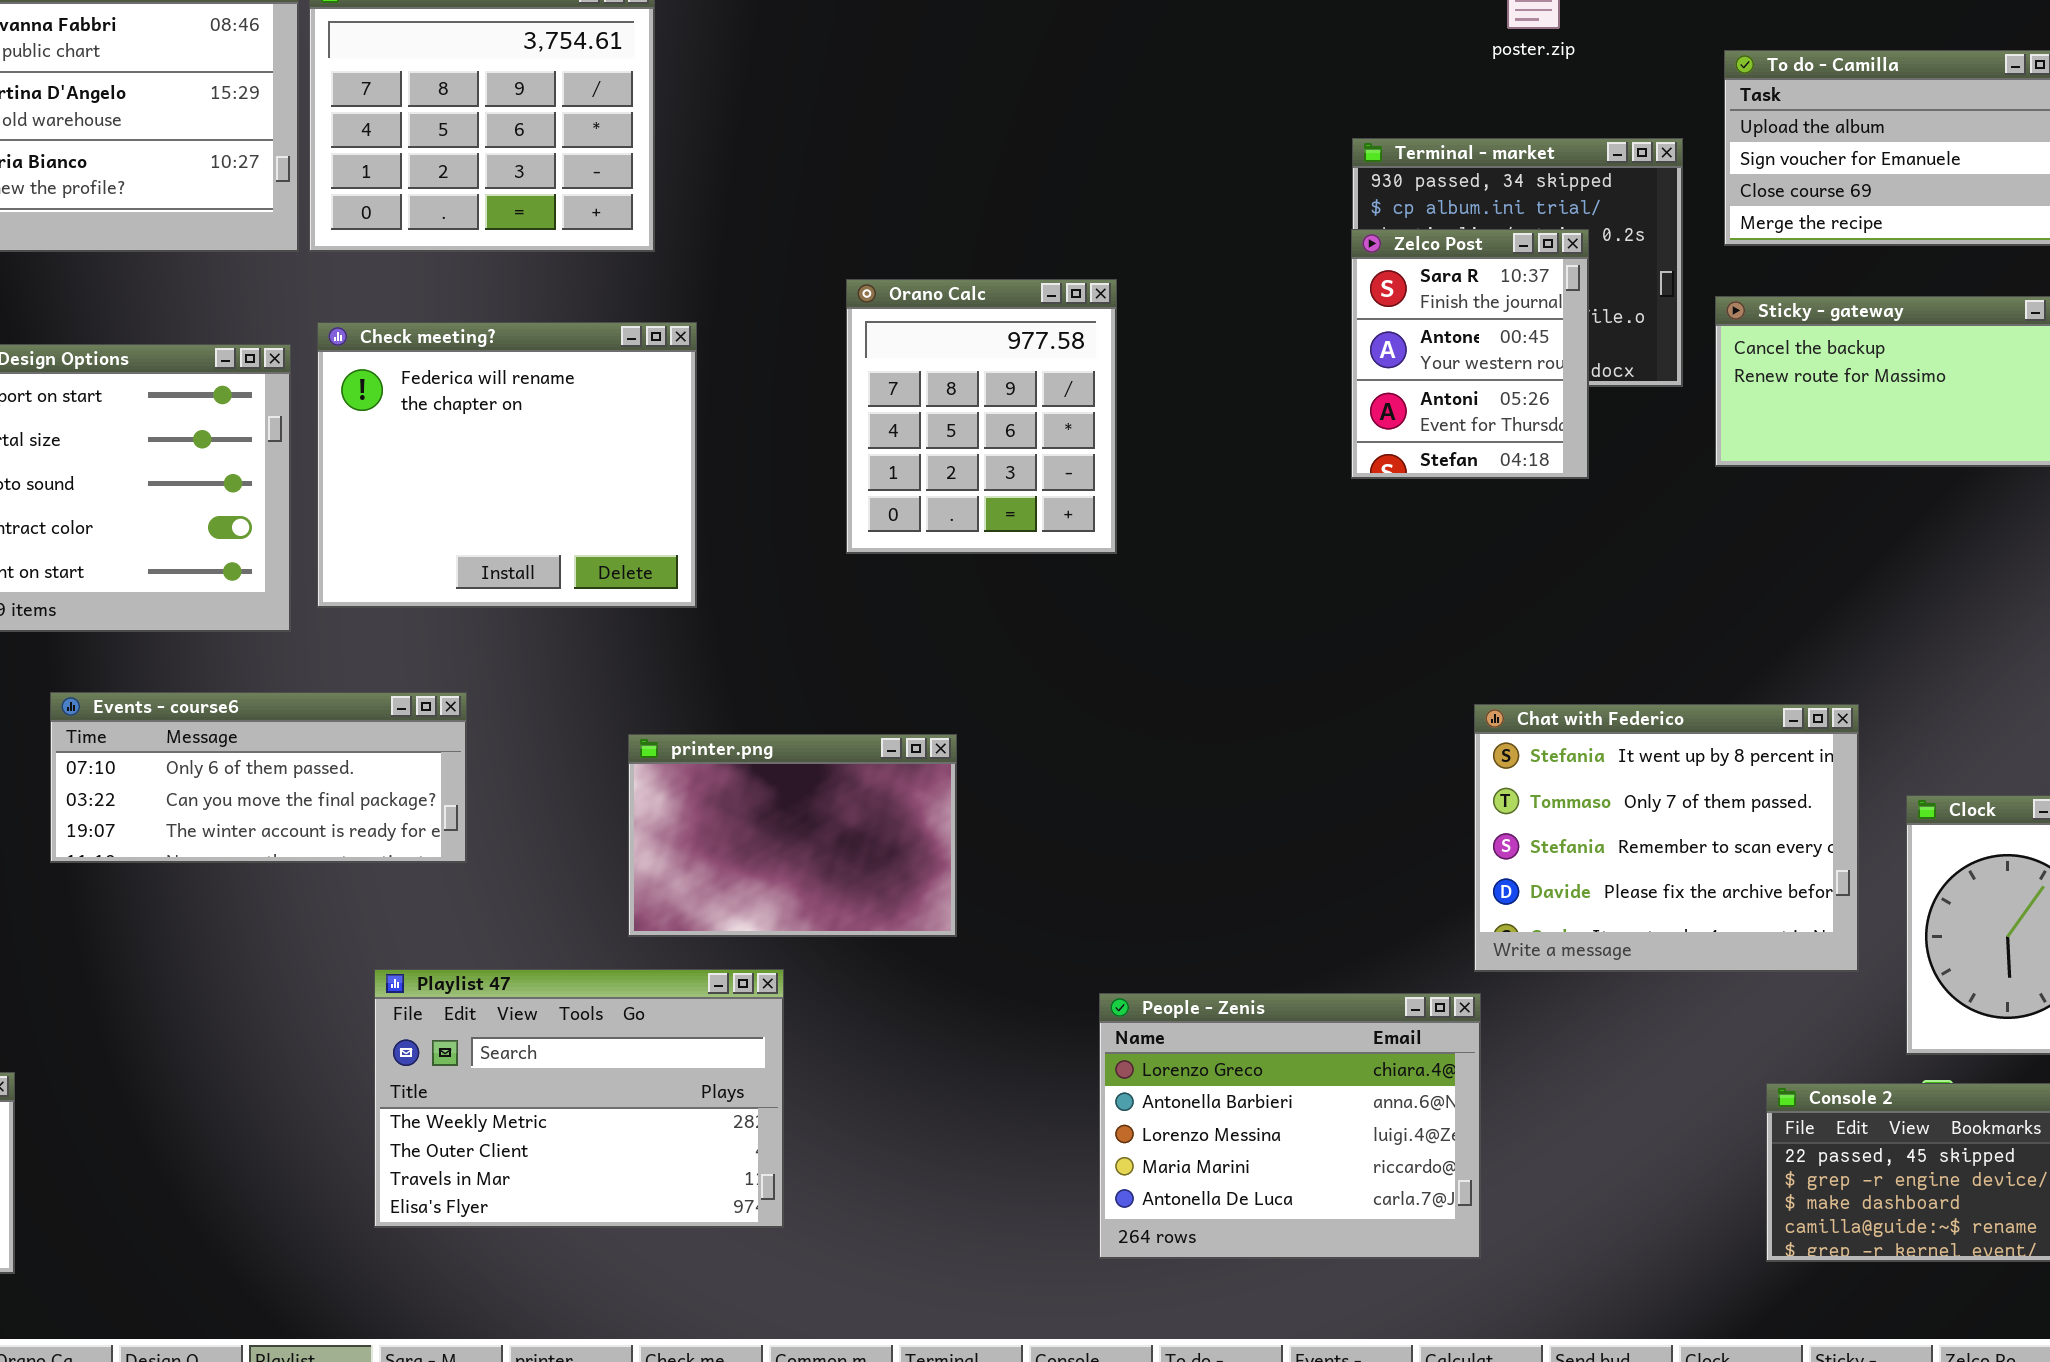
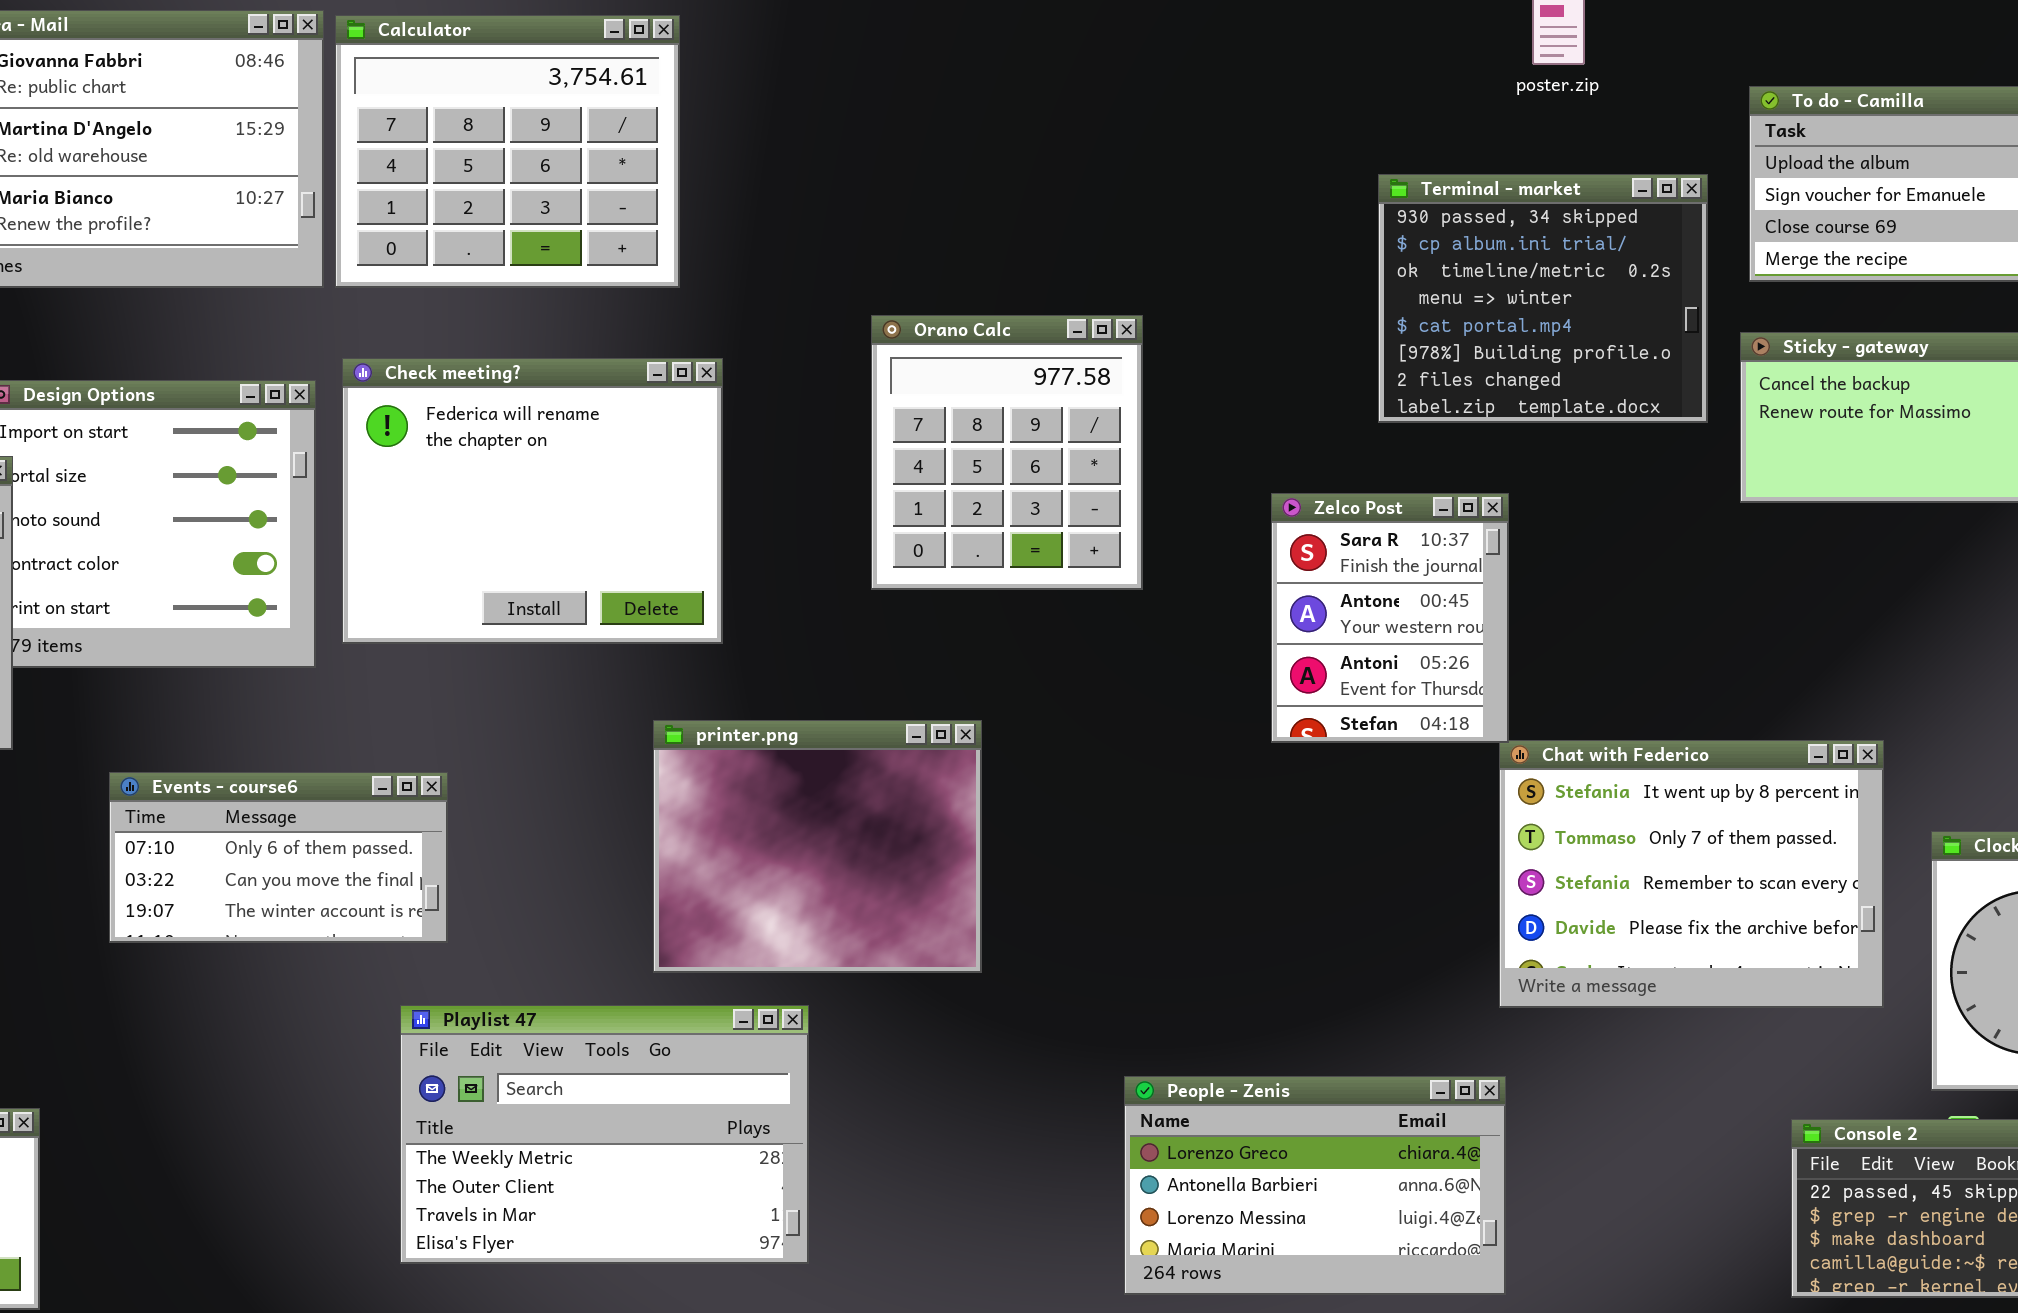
Zelco Post: [1351,229,1589,479] -> [1271,493,1509,743], moved
Events - course6: [50,692,467,863] -> [109,772,448,943], moved, resized
printer.png: [628,734,957,937] -> [653,720,982,973], resized
People - Zenis: [1099,993,1481,1259] -> [1124,1076,1506,1295], resized

